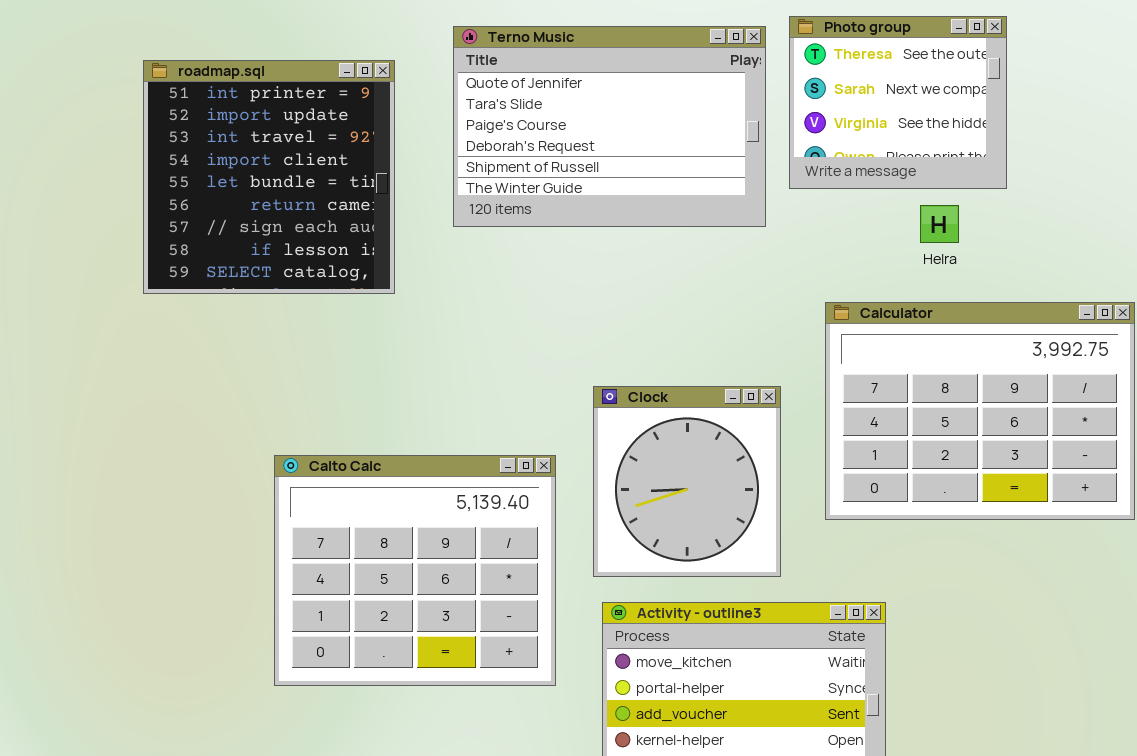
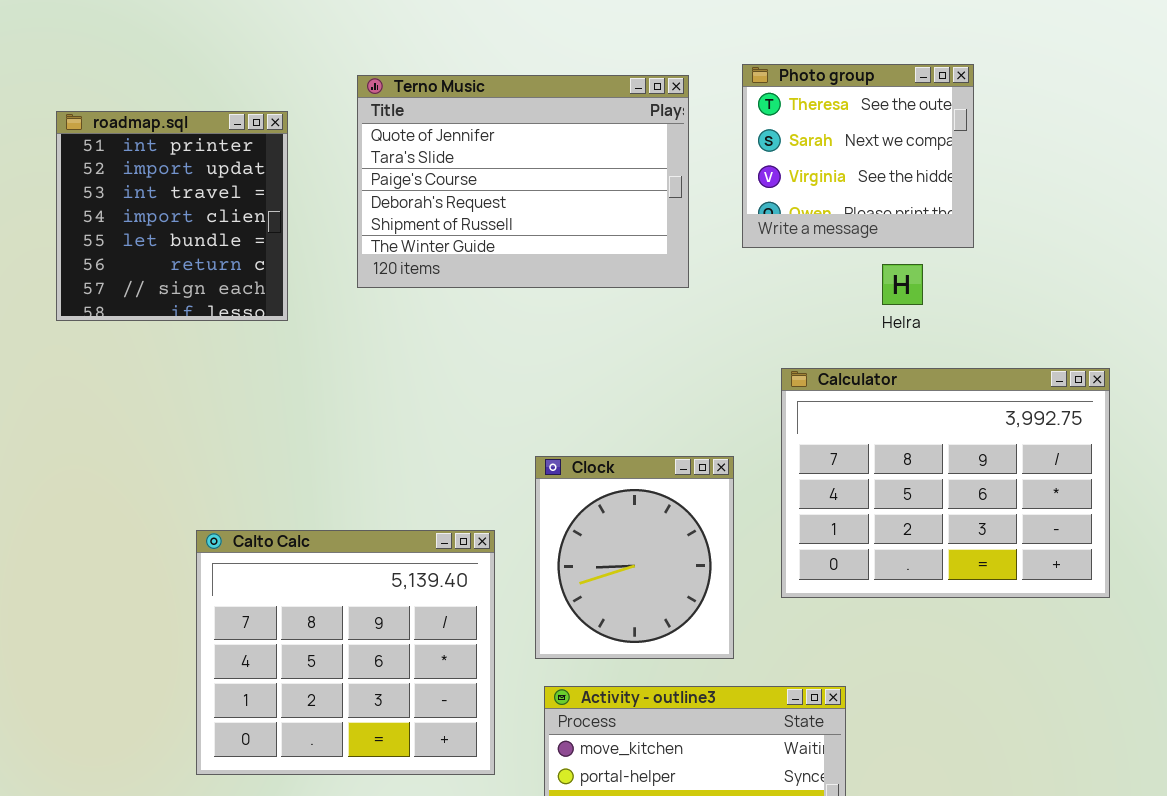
Terno Music: [453,26,766,227] -> [357,75,689,288], moved
roadmap.sql: [143,60,395,294] -> [56,111,288,321], resized

